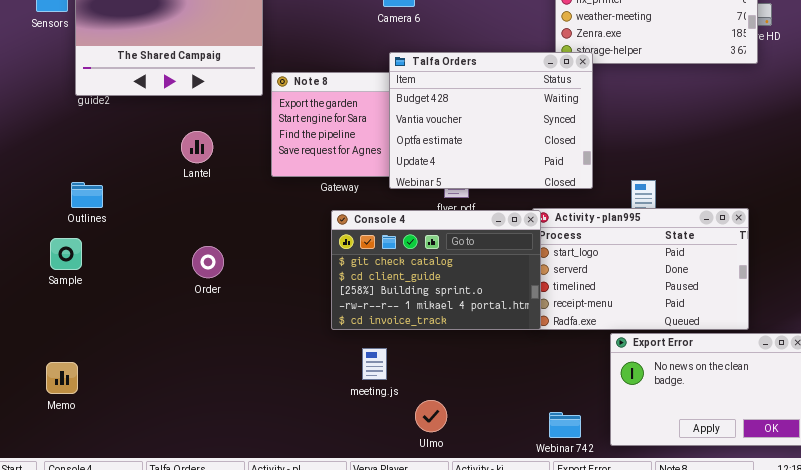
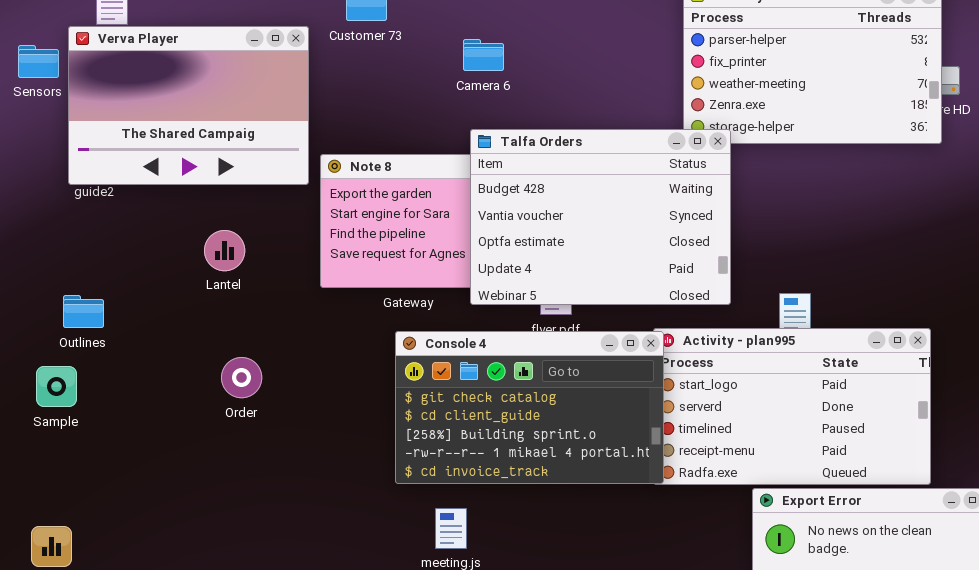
Order: [192,246,224,278] -> [221,357,262,398], moved

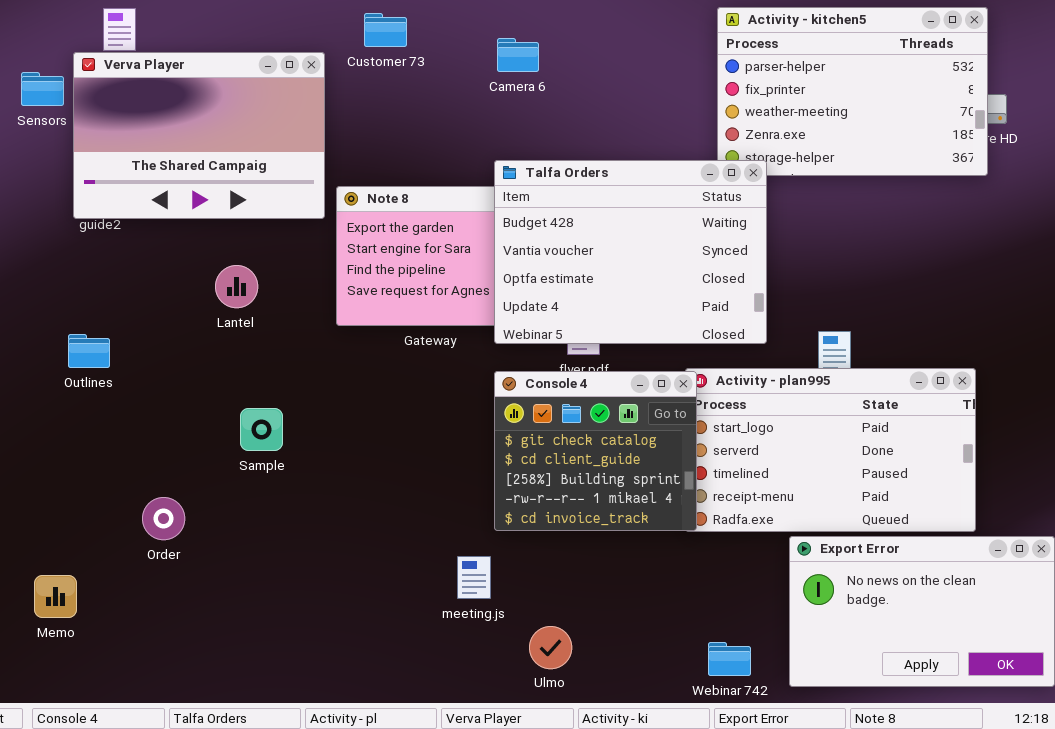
Camera 6: [463,39,504,71] -> [497,38,539,72], moved
Console 4: [395,331,664,484] -> [494,371,697,531], resized
Order: [221,357,262,398] -> [142,497,185,540], moved
Sample: [36,366,77,407] -> [240,408,283,451], moved

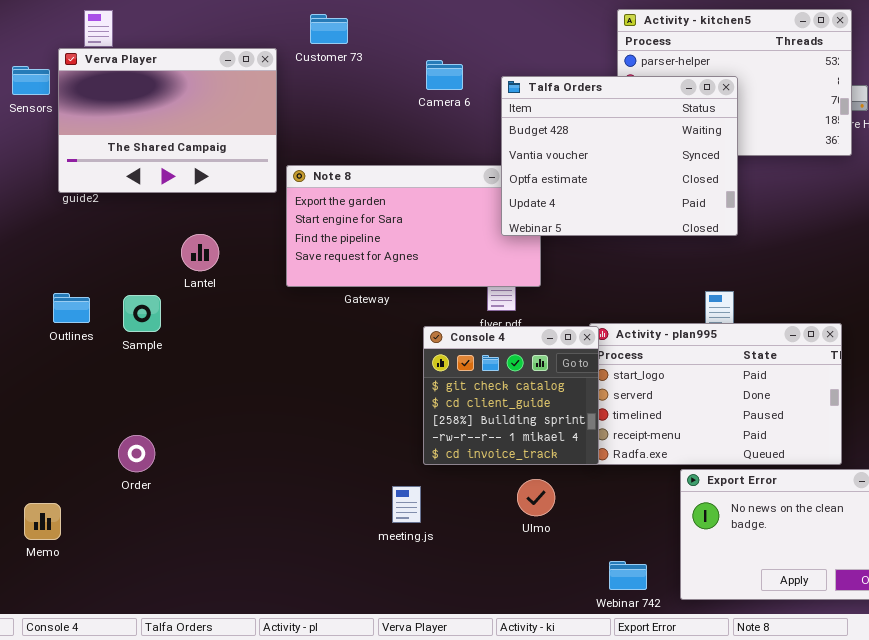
Camera 6: [497,38,539,72] -> [426,60,463,90], moved
Talfa Orders: [494,160,767,344] -> [501,76,738,236], moved
Sample: [240,408,283,451] -> [123,295,161,332], moved
Ulmo: [529,626,572,669] -> [517,479,555,516], moved

